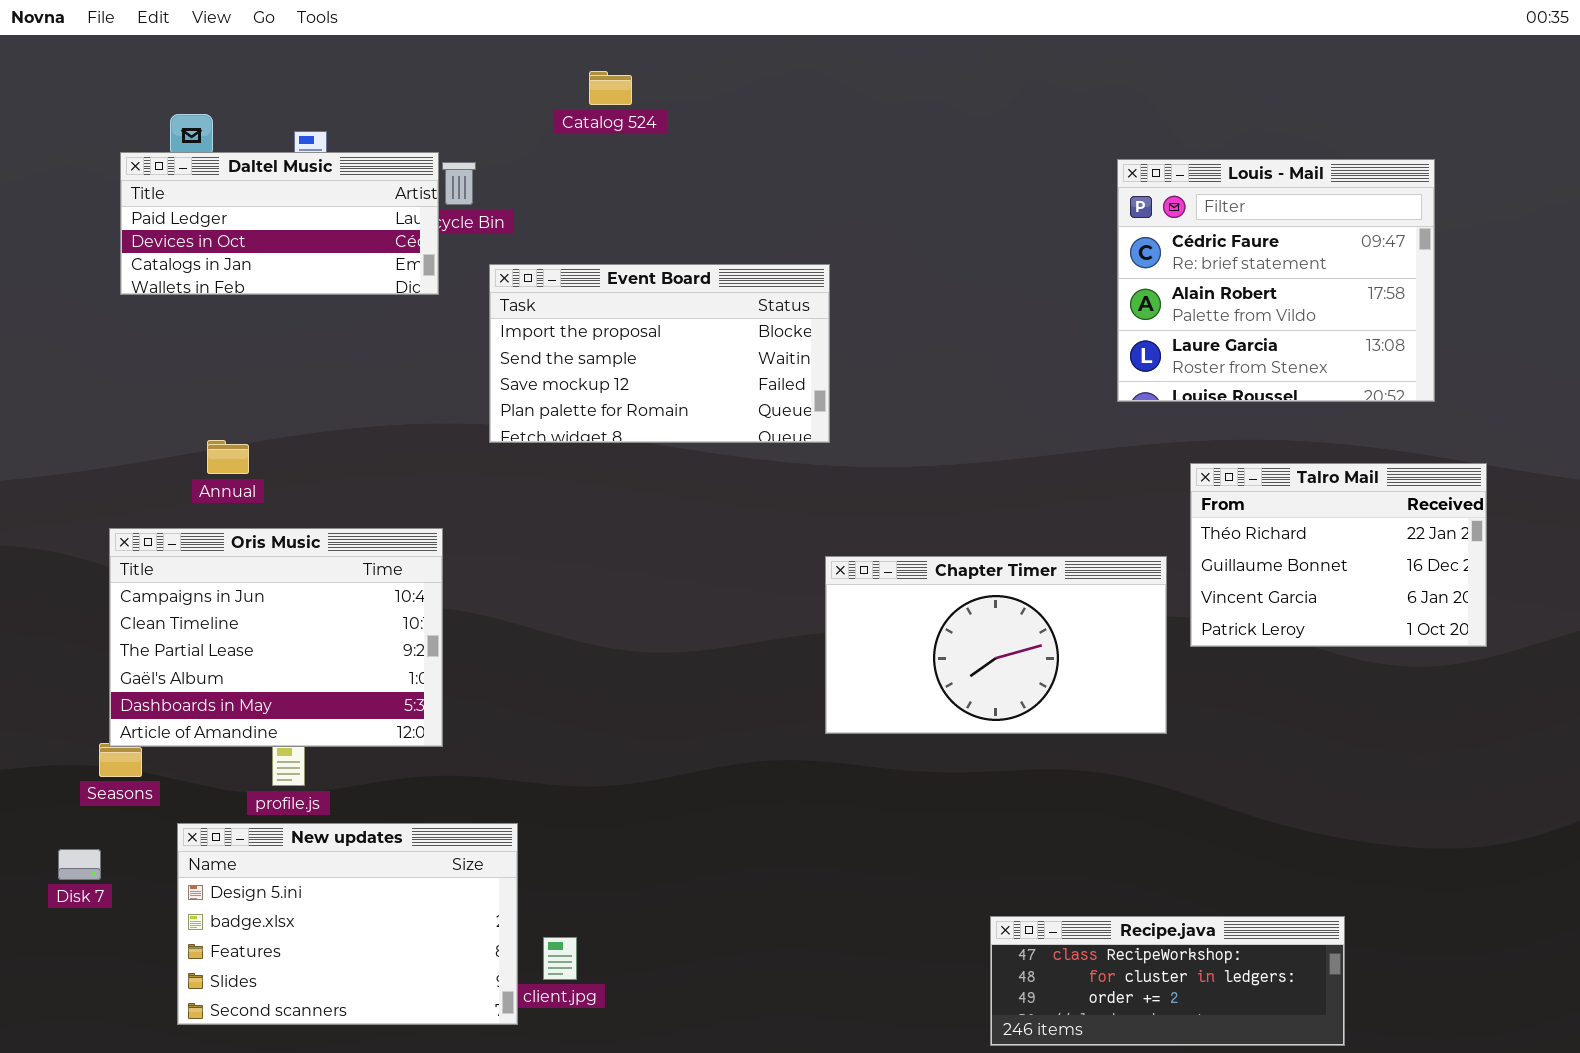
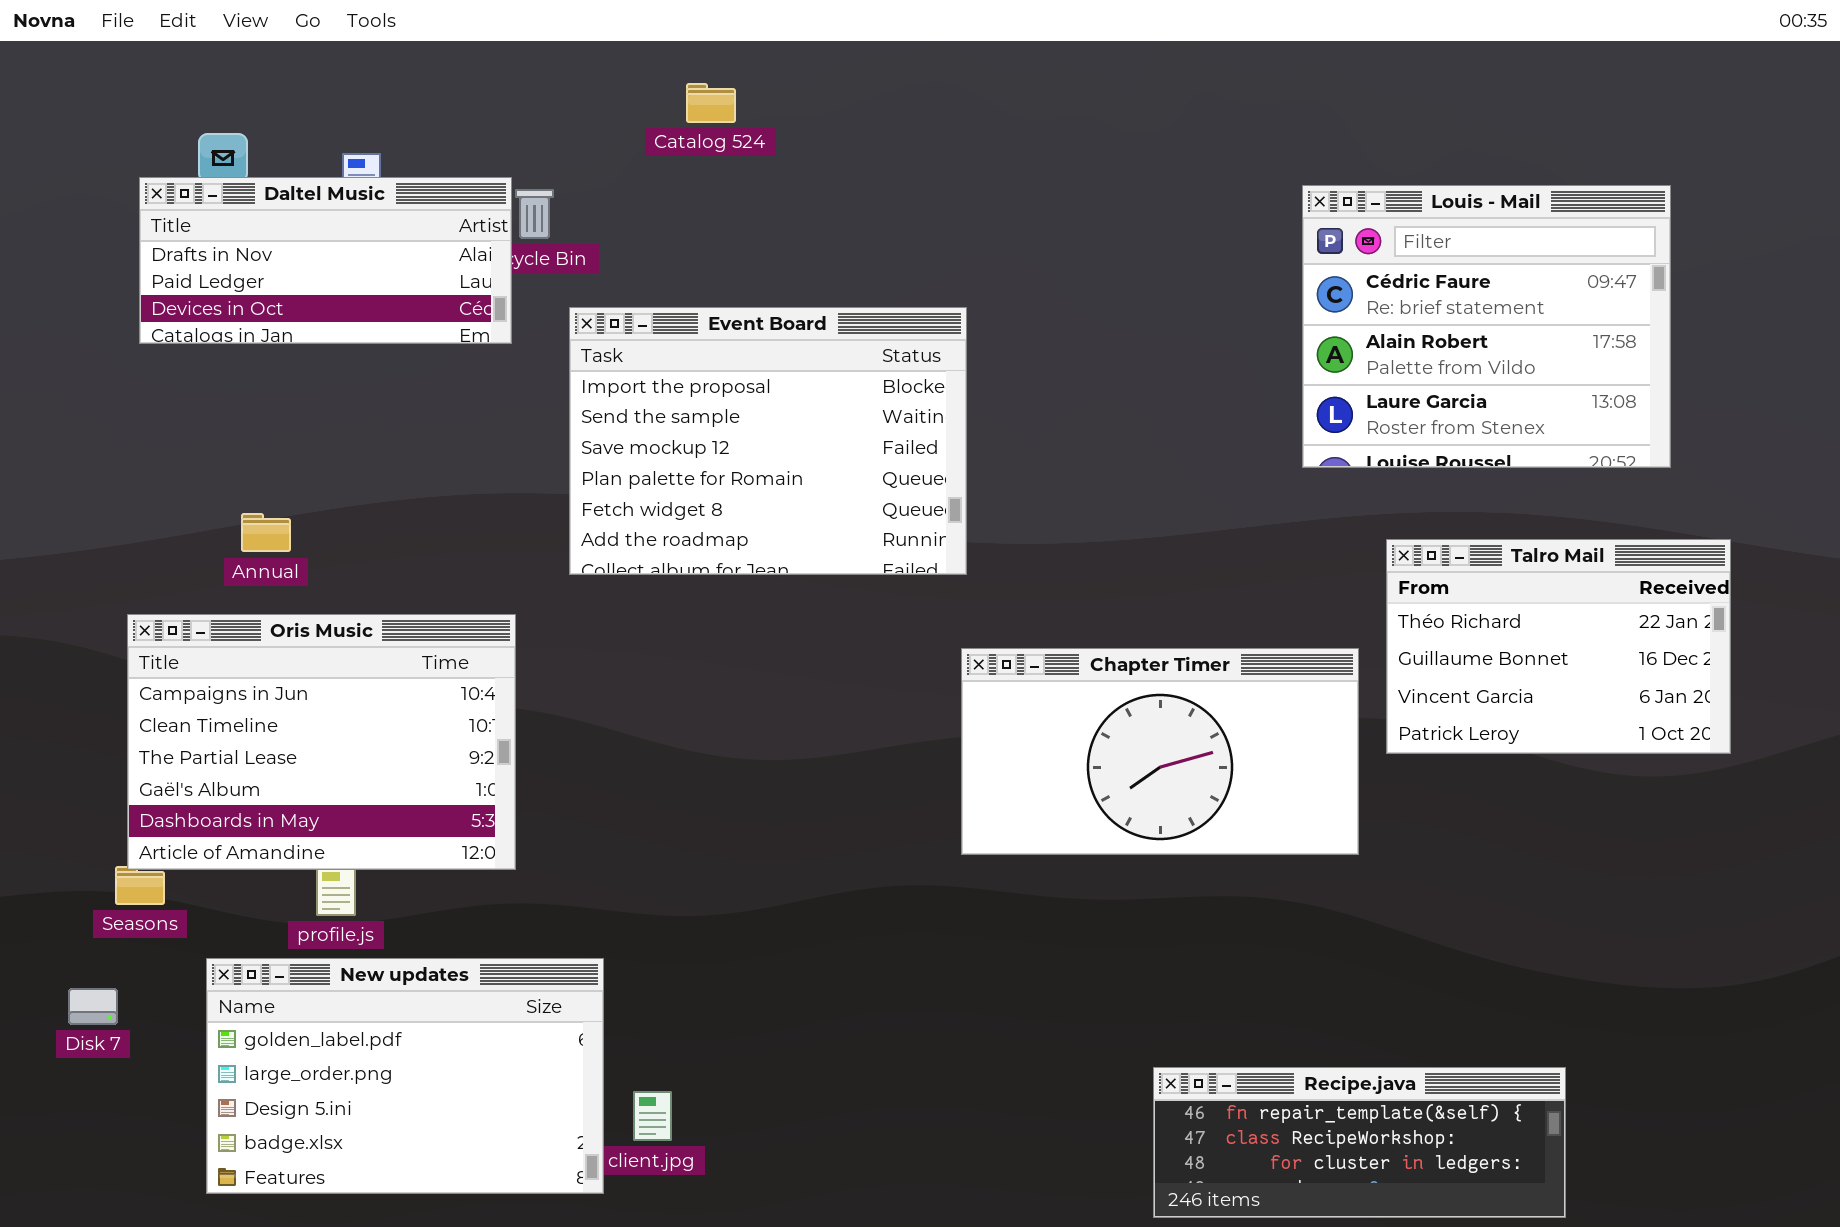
Daltel Music: [120,152,439,295] -> [139,177,512,344], scrolled up 1 row
Event Board: [489,264,830,443] -> [569,307,967,575], resized
New updates: [177,823,518,1025] -> [206,958,604,1194], scrolled up 2 rows
Recipe.java: [990,916,1345,1046] -> [1153,1067,1566,1218], scrolled up 1 row

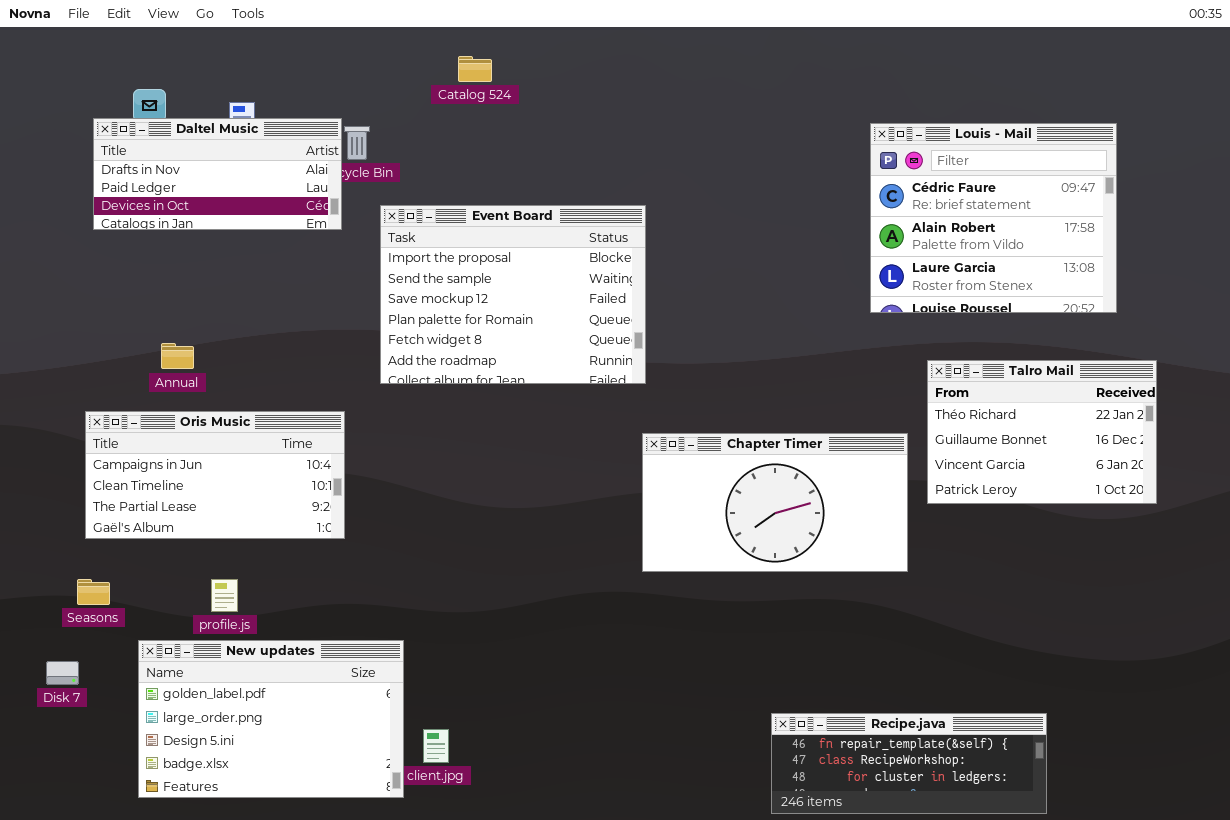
Oris Music: [127,614,516,870] -> [85,411,345,539], resized

